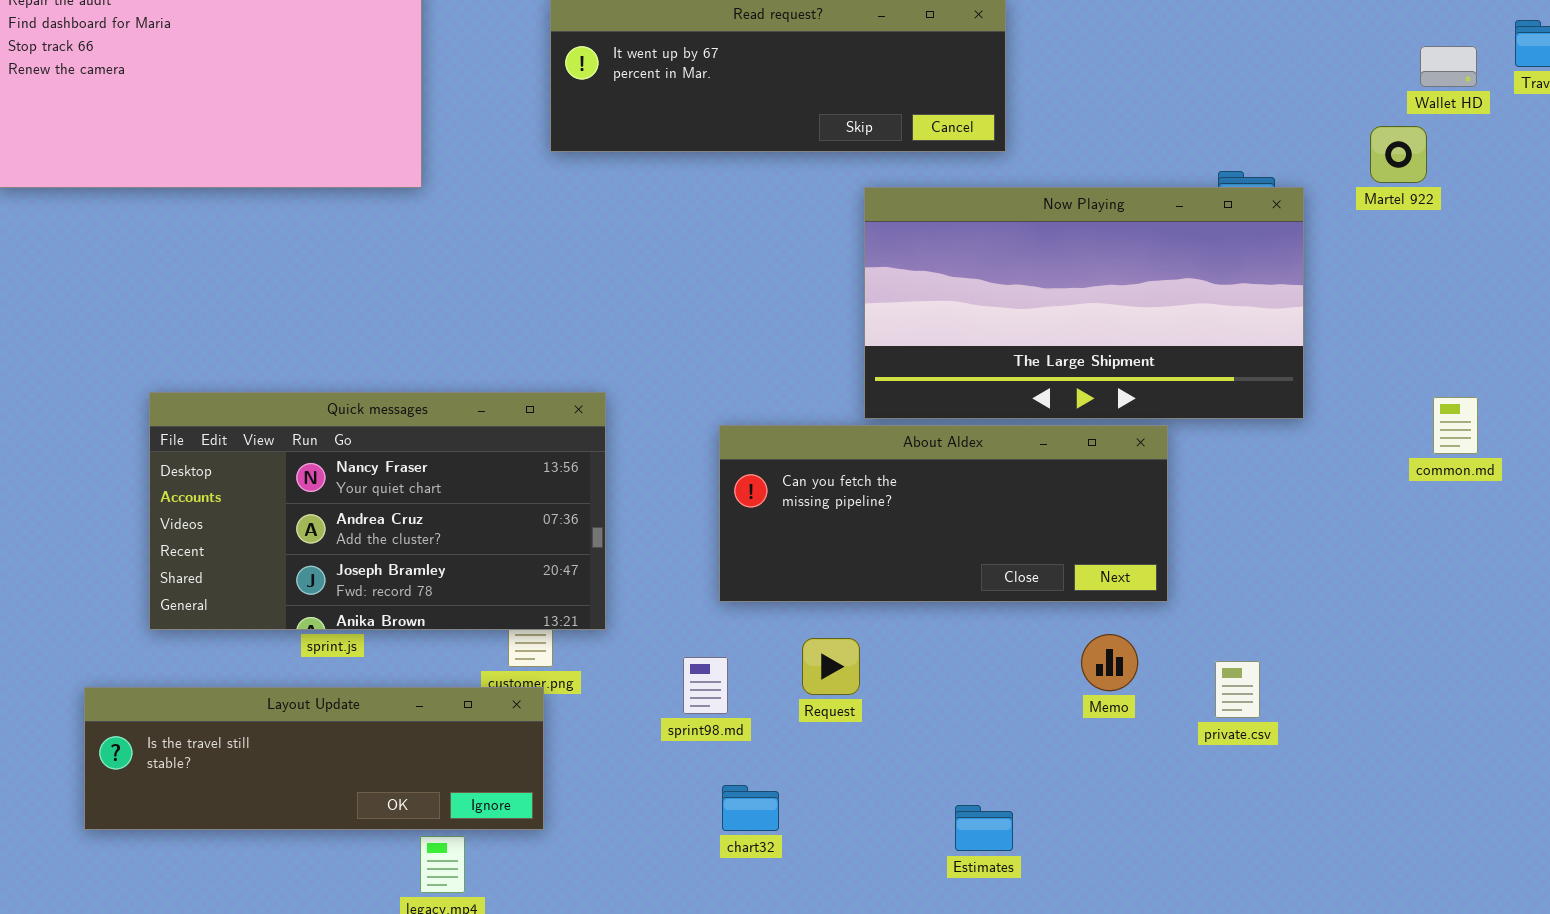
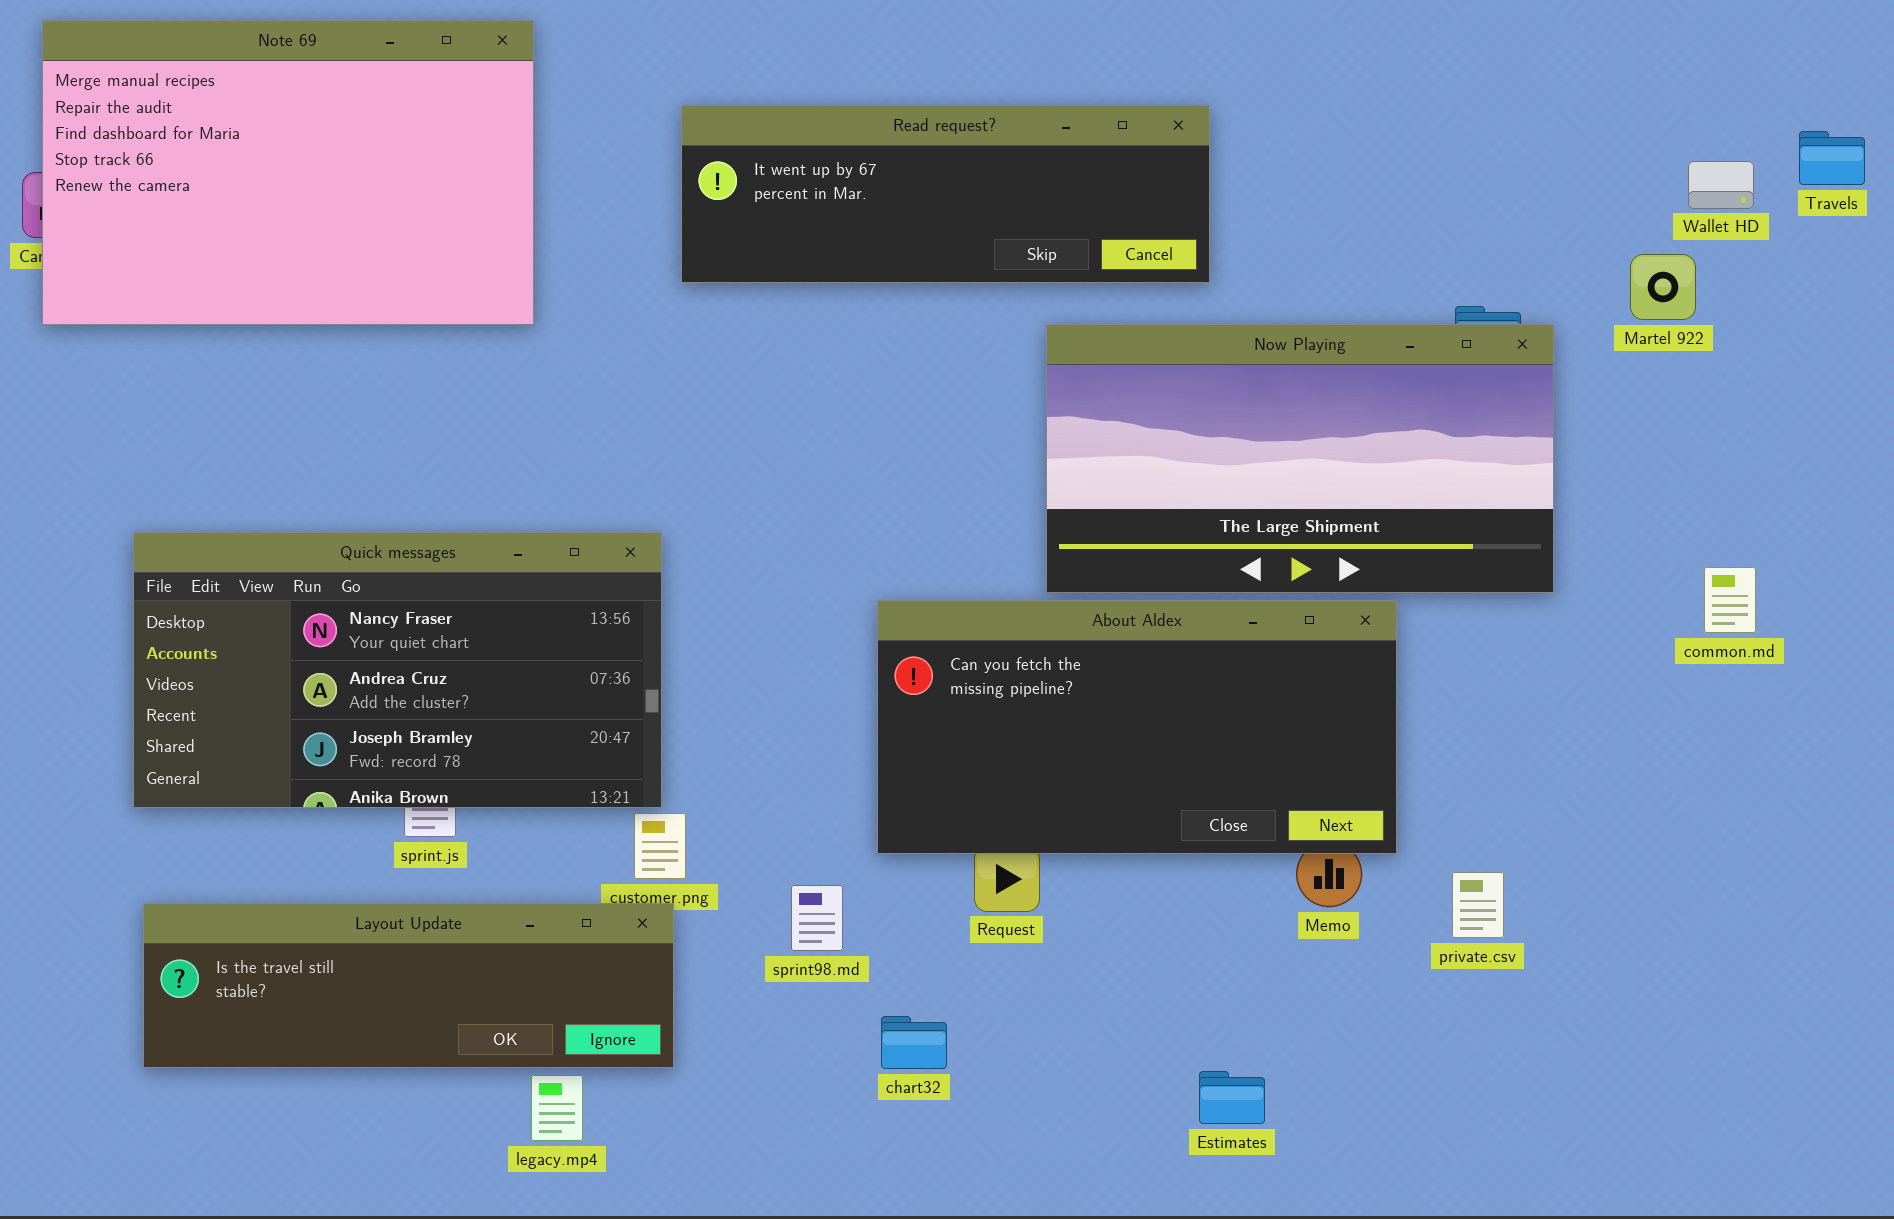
Quick messages: [149,392,606,630] -> [133,532,662,808], moved
About Aldex: [719,425,1168,602] -> [877,600,1397,854], resized
sprint98.md: [683,657,728,714] -> [791,885,843,951], moved
Estimates: [955,805,1013,851] -> [1199,1071,1265,1124], moved

